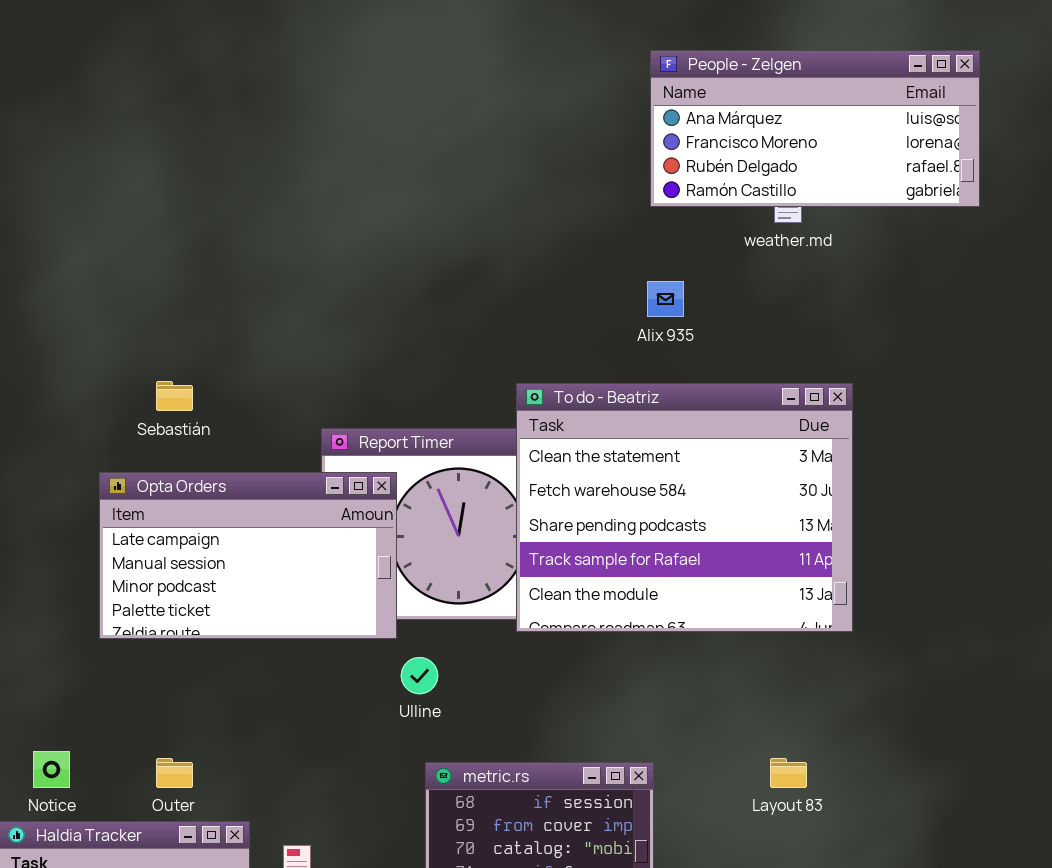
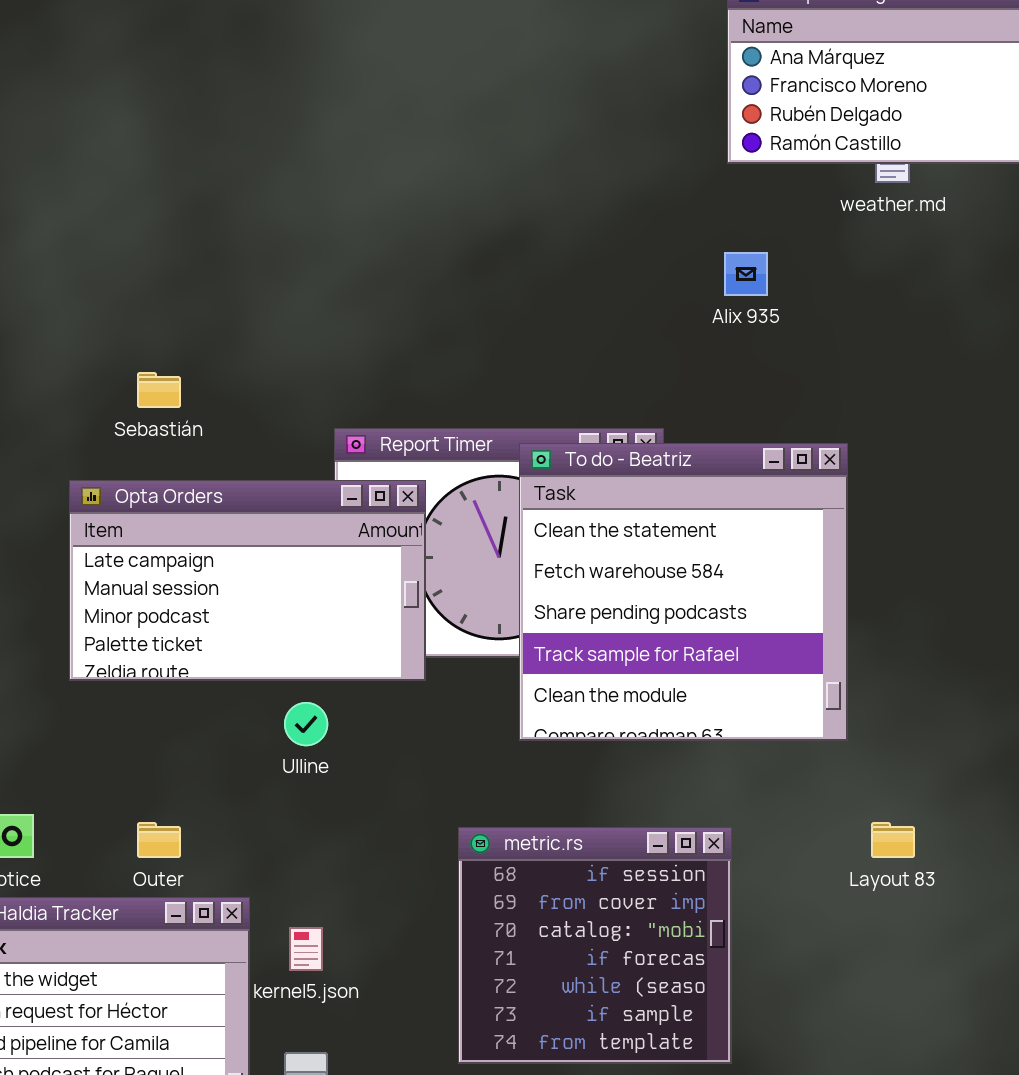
To do - Beatriz: [516,383,853,632] -> [519,443,848,741], moved, resized
Ulline: [401,657,438,694] -> [284,702,328,746], moved

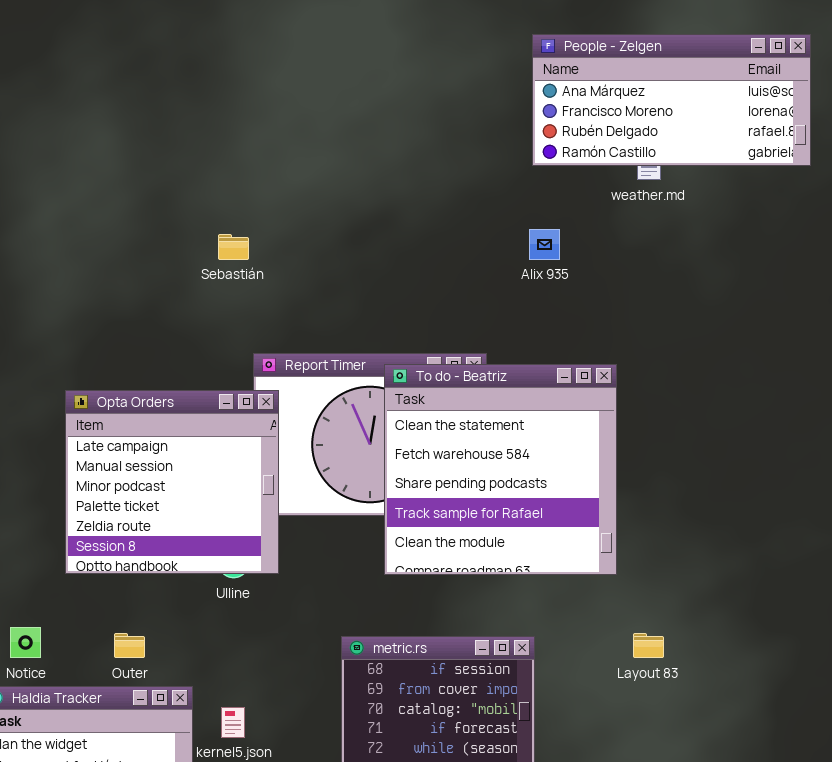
Sebastián: [137,372,181,408] -> [218,234,249,260], moved
Opta Orders: [69,480,426,681] -> [65,390,279,574], resized

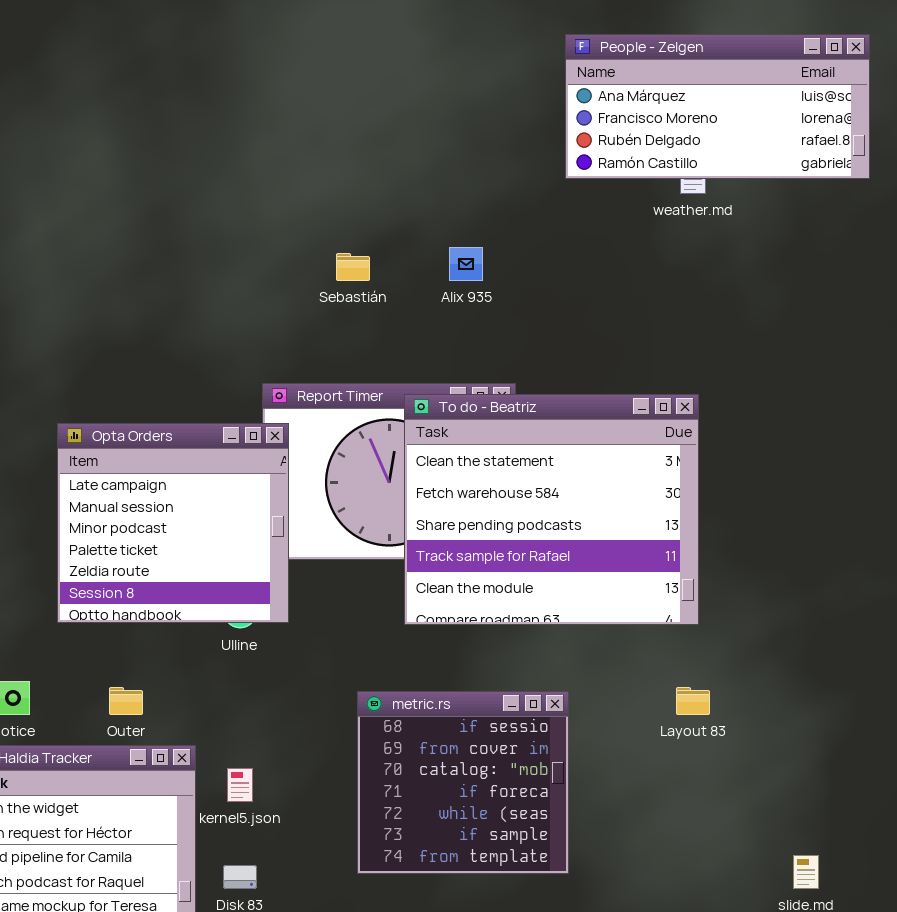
Alix 935: [529,229,560,260] -> [449,247,483,281], moved
Sebastián: [218,234,249,260] -> [336,253,370,281], moved
To do - Beatriz: [384,364,617,575] -> [404,394,699,625], resized

